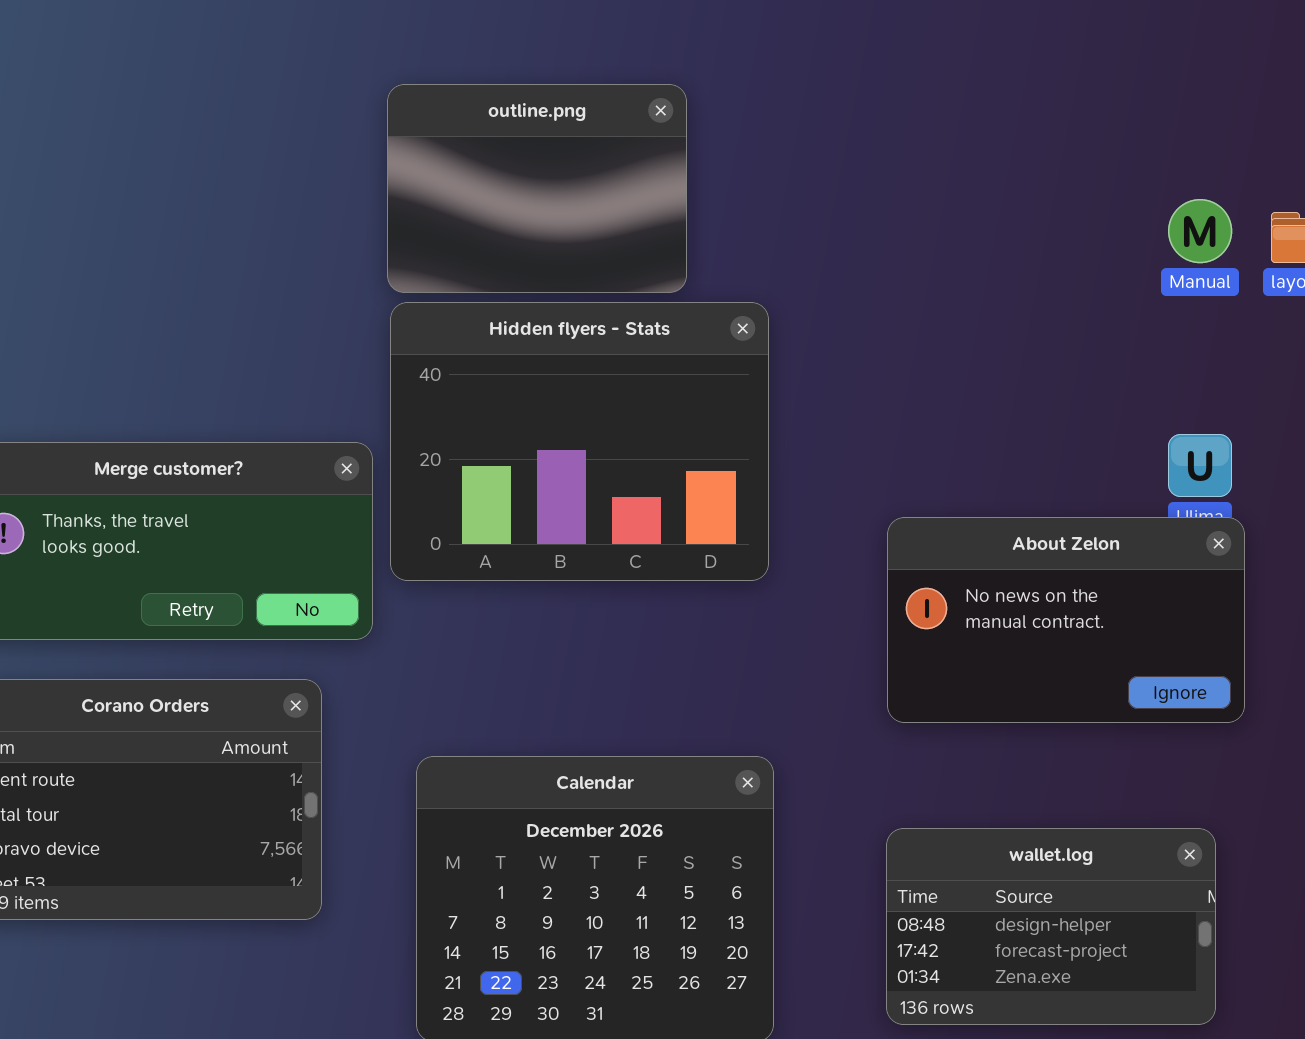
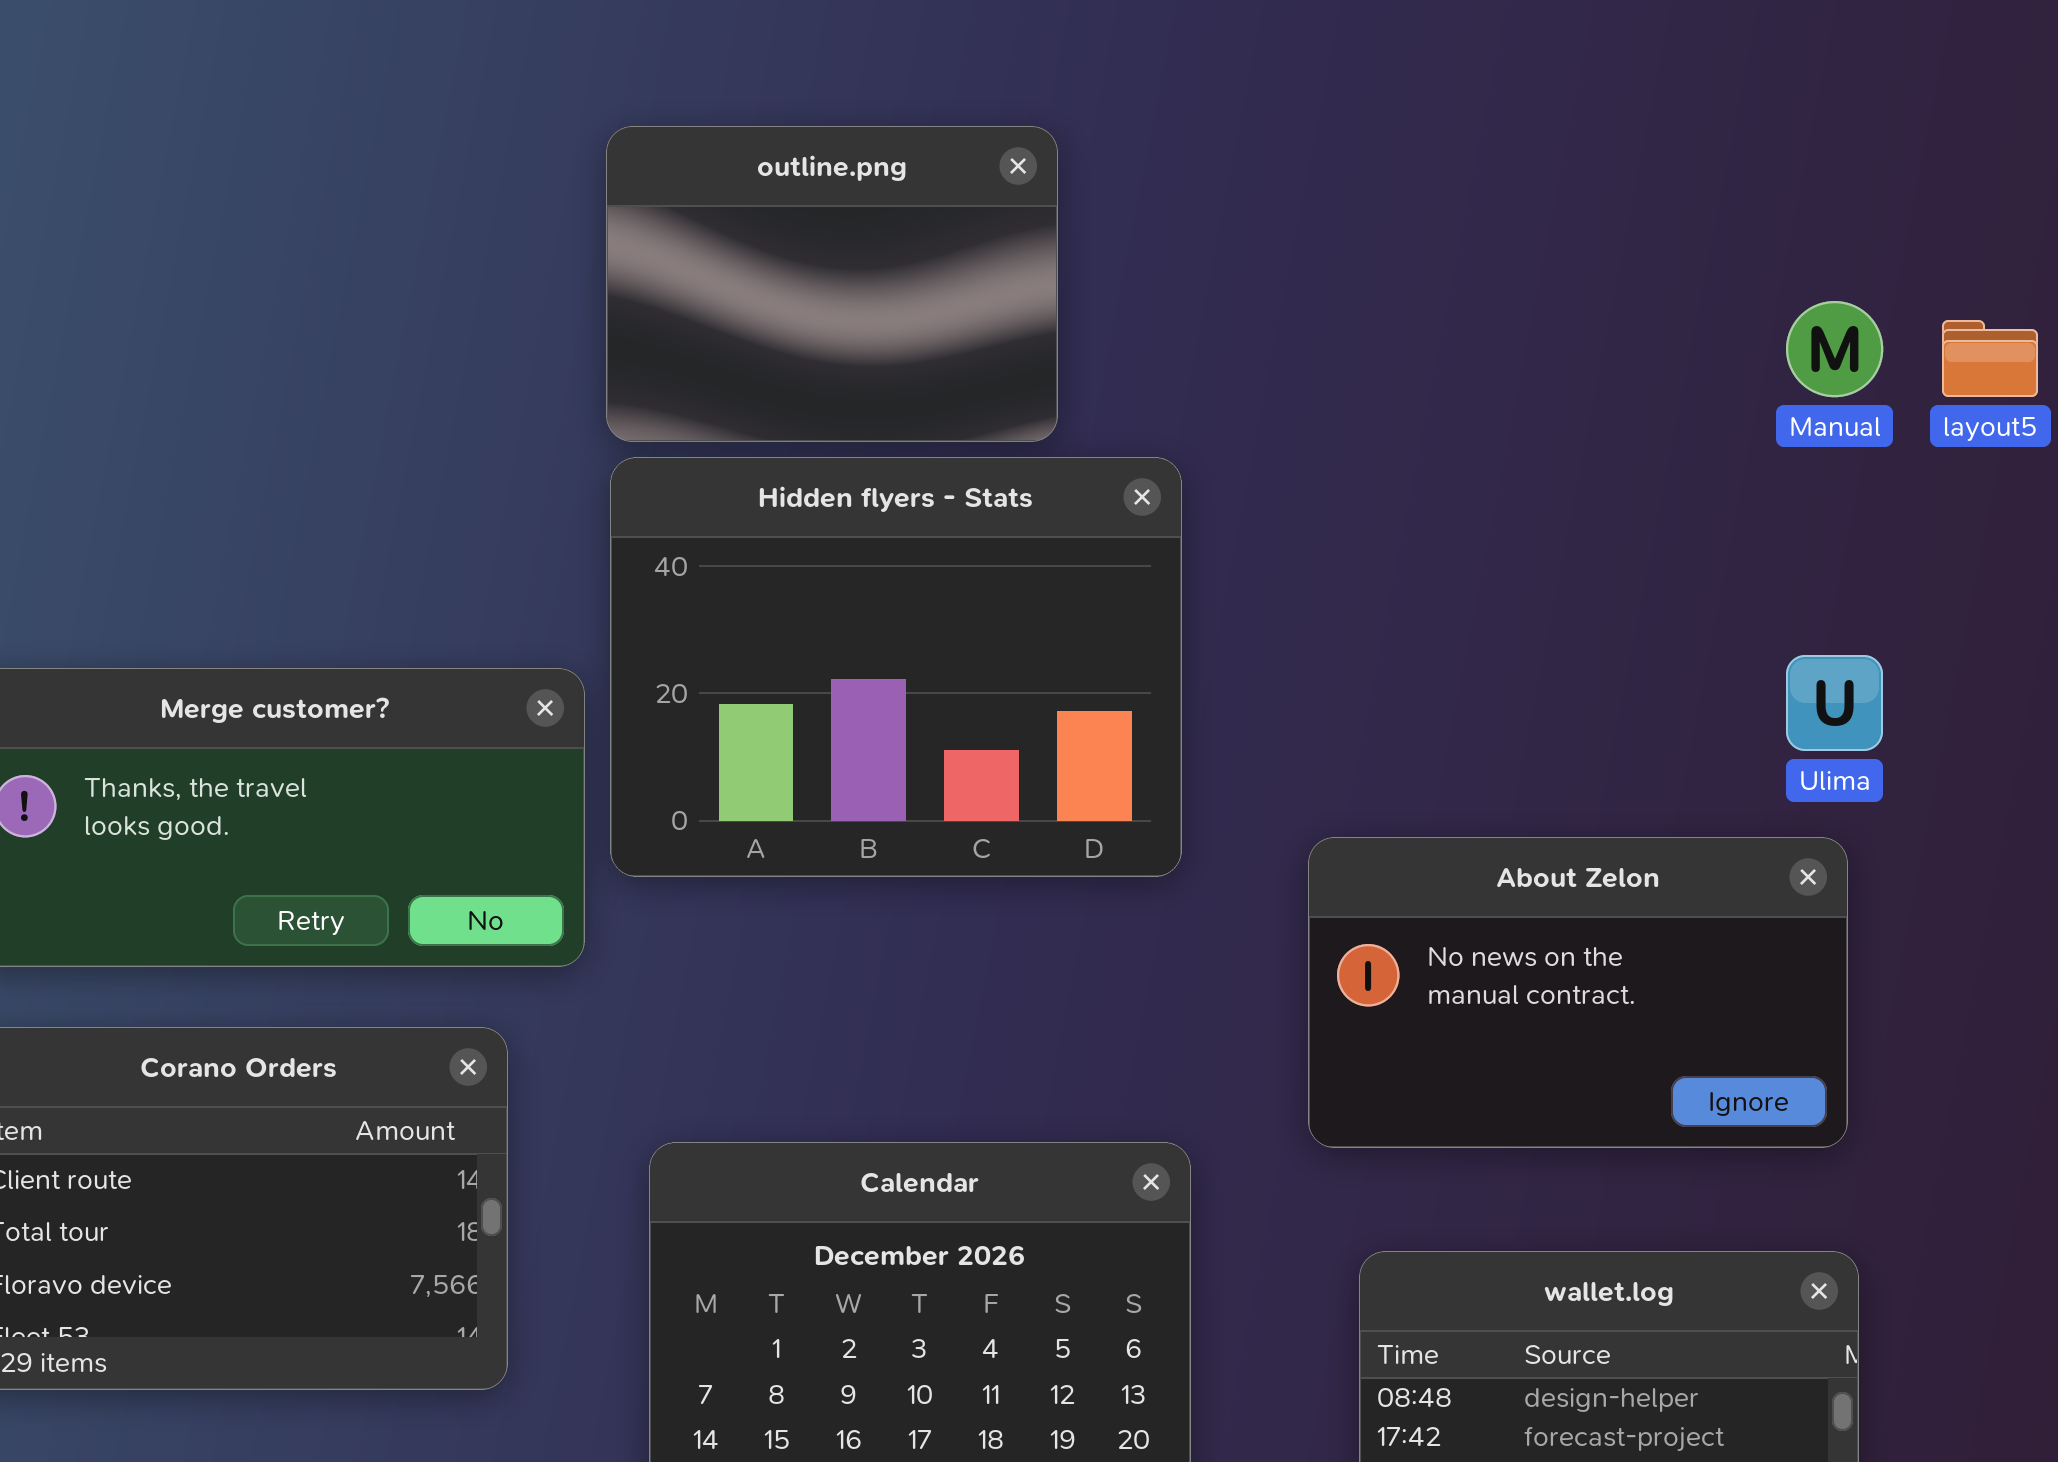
About Zelon: [887,517,1245,723] -> [1308,837,1848,1148], moved

